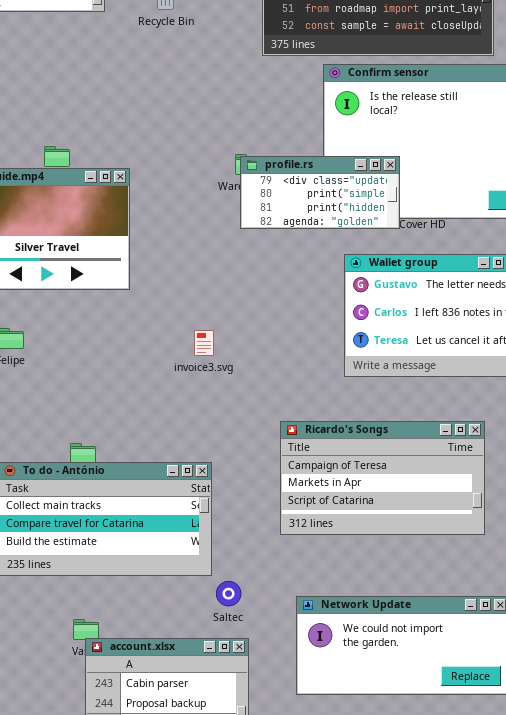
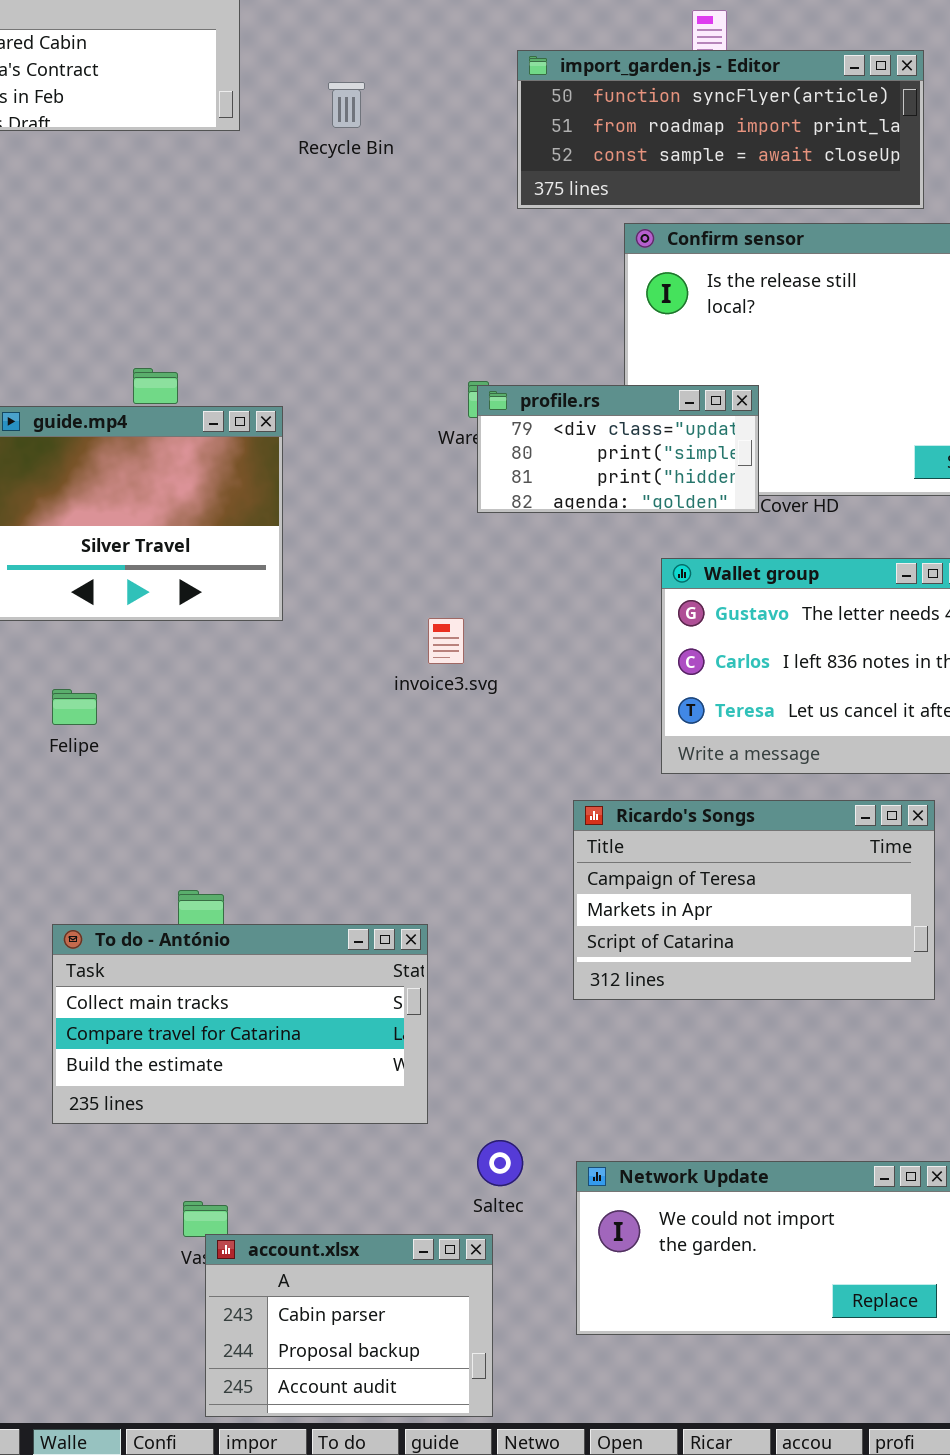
invoice3.svg: [194,330,214,356] -> [428,618,464,664], moved
Ricardo's Songs: [280,421,485,535] -> [573,800,935,1000], moved
Saltec: [216,581,241,606] -> [477,1140,523,1186], moved

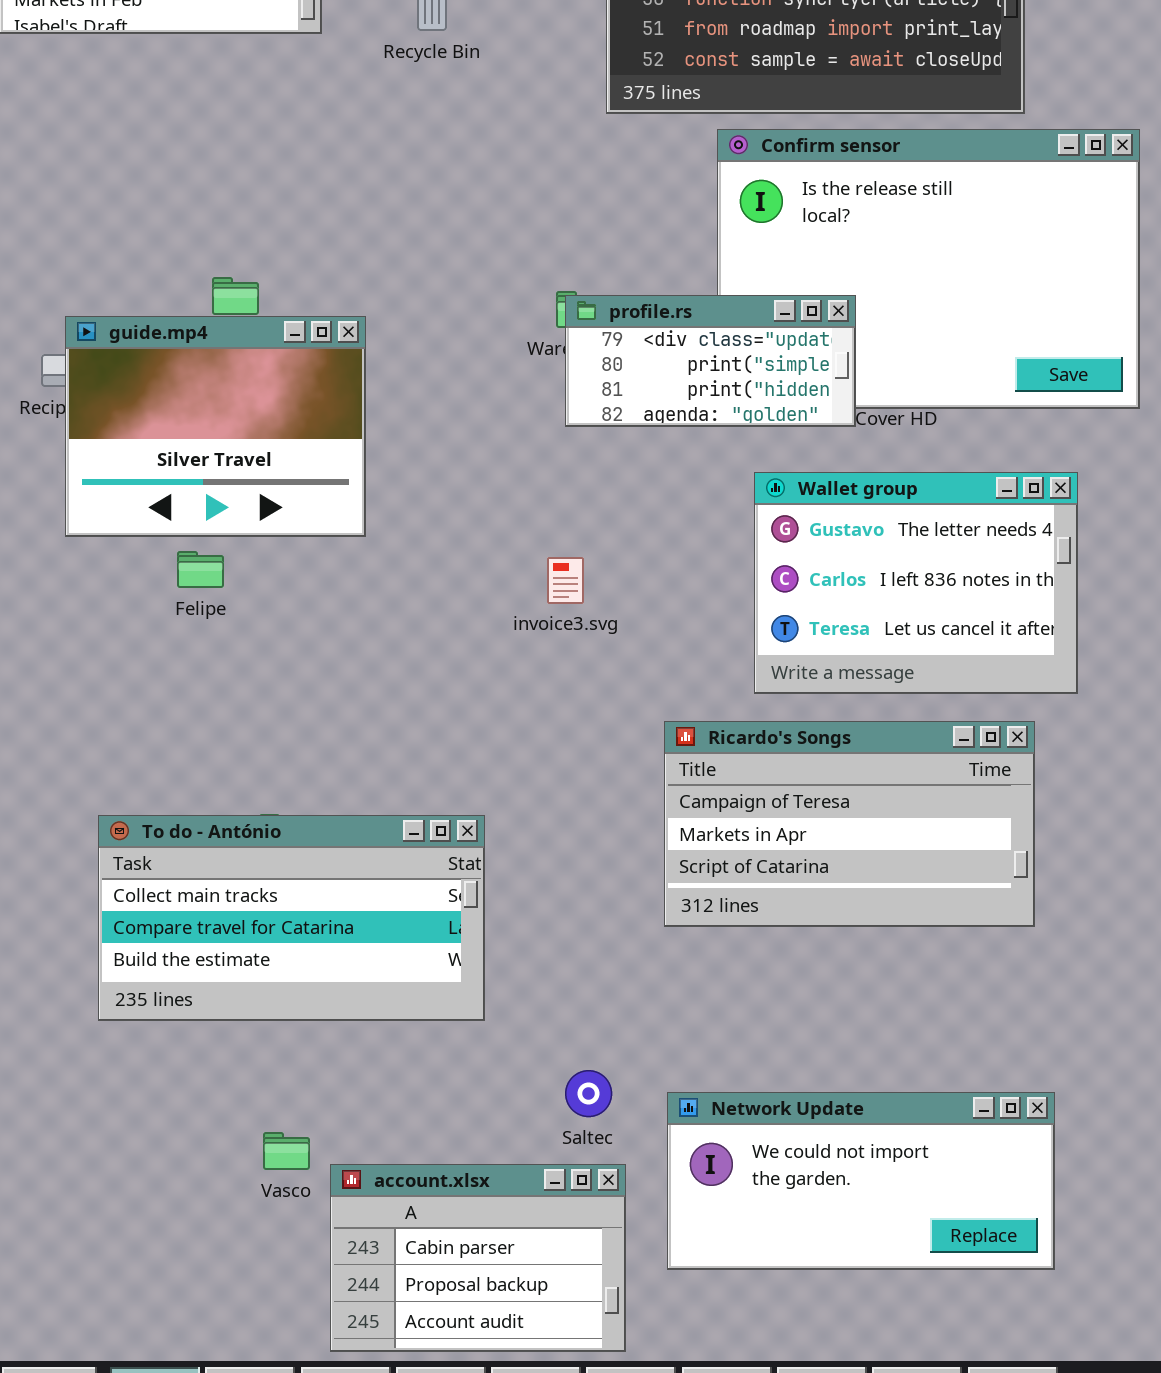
invoice3.svg: [428,618,464,664] -> [547,557,584,604], moved
Felipe: [52,689,97,725] -> [177,551,224,588], moved
To do - António: [52,924,428,1124] -> [98,815,485,1021], moved
account.xlsx: [205,1234,493,1417] -> [330,1164,626,1352], moved

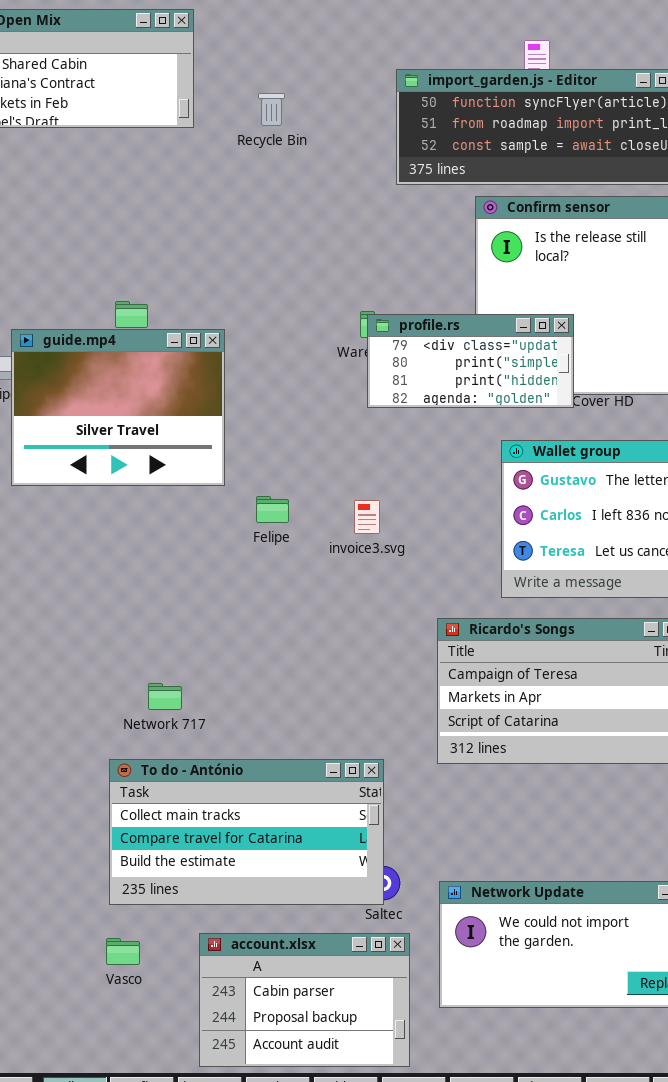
Felipe: [177,551,224,588] -> [256,496,289,523], moved
To do - António: [98,815,485,1021] -> [109,759,384,905], moved
Vasco: [263,1132,310,1170] -> [106,938,140,965], moved

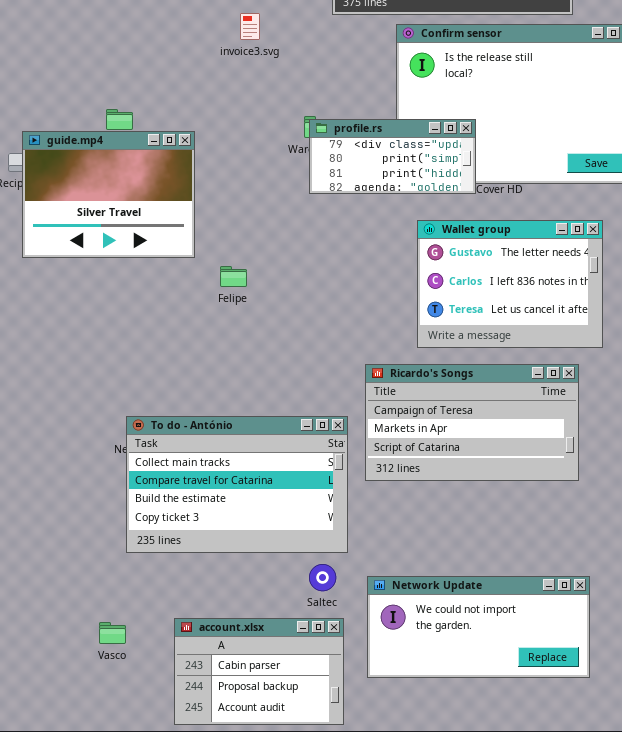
invoice3.svg: [354,500,380,534] -> [240,13,260,40], moved
To do - António: [109,759,384,905] -> [126,416,348,553], moved, resized

